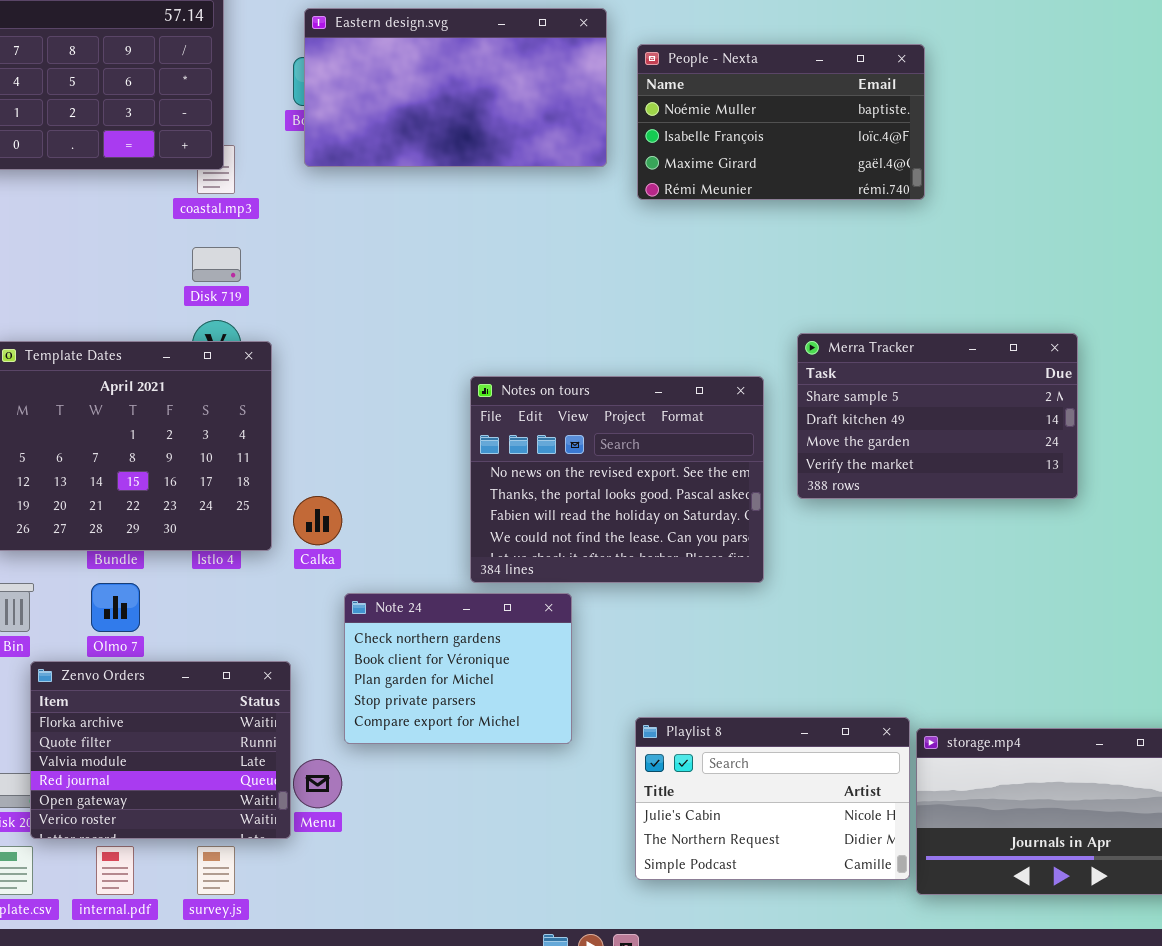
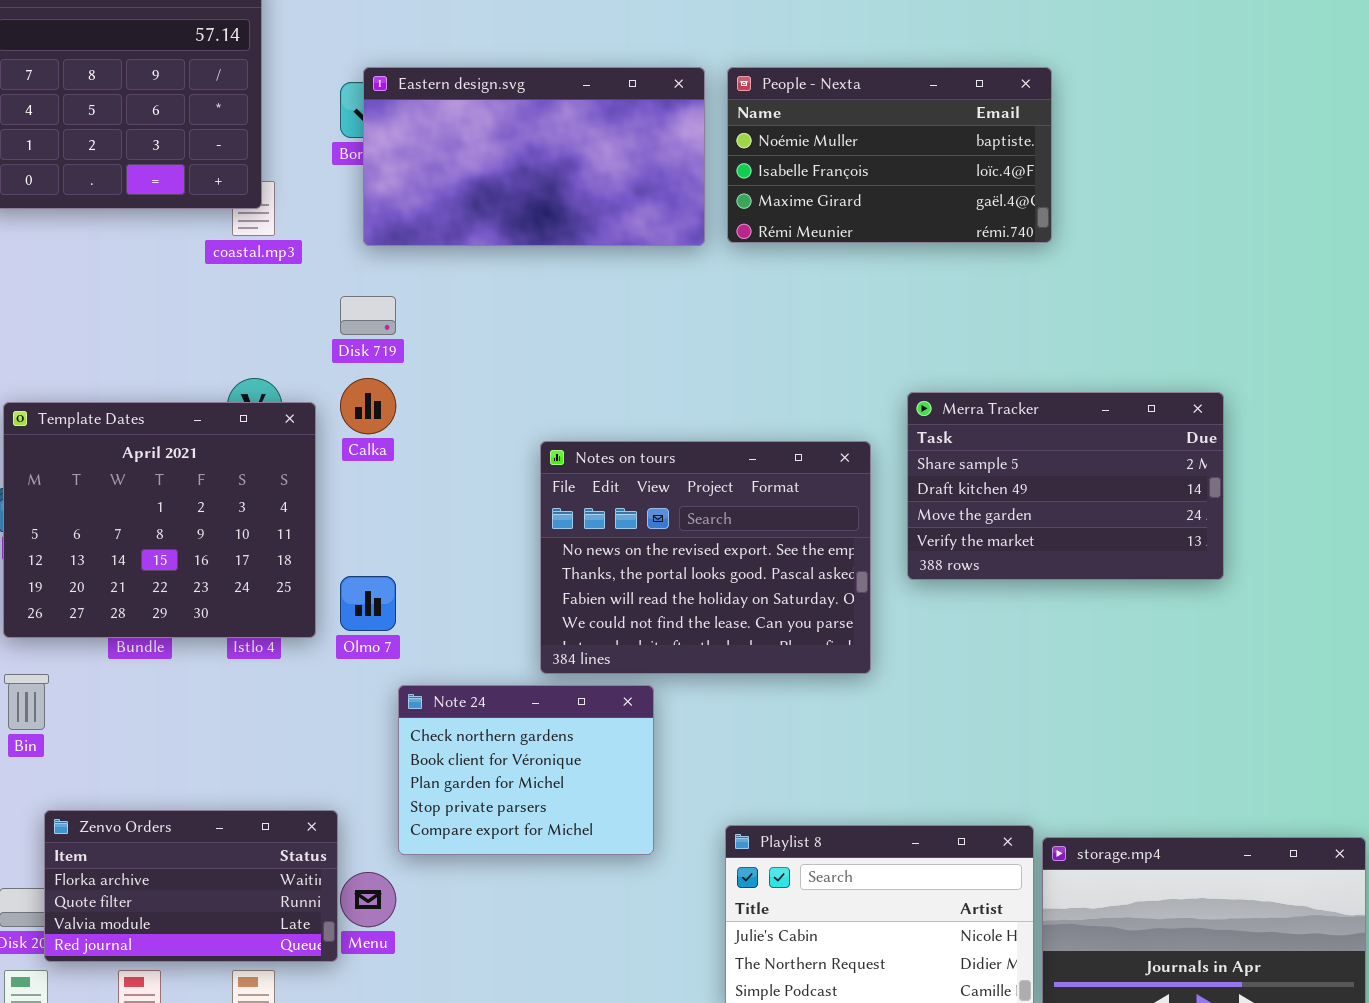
Eastern design.svg: [304,8,607,167] -> [363,67,705,246], moved
Disk 719: [192,247,241,282] -> [340,296,396,335], moved
Calka: [293,496,342,545] -> [340,378,396,434], moved
Olmo 7: [91,583,140,632] -> [340,576,396,631], moved
Zenvo Orders: [30,661,291,839] -> [44,810,338,962], resized

